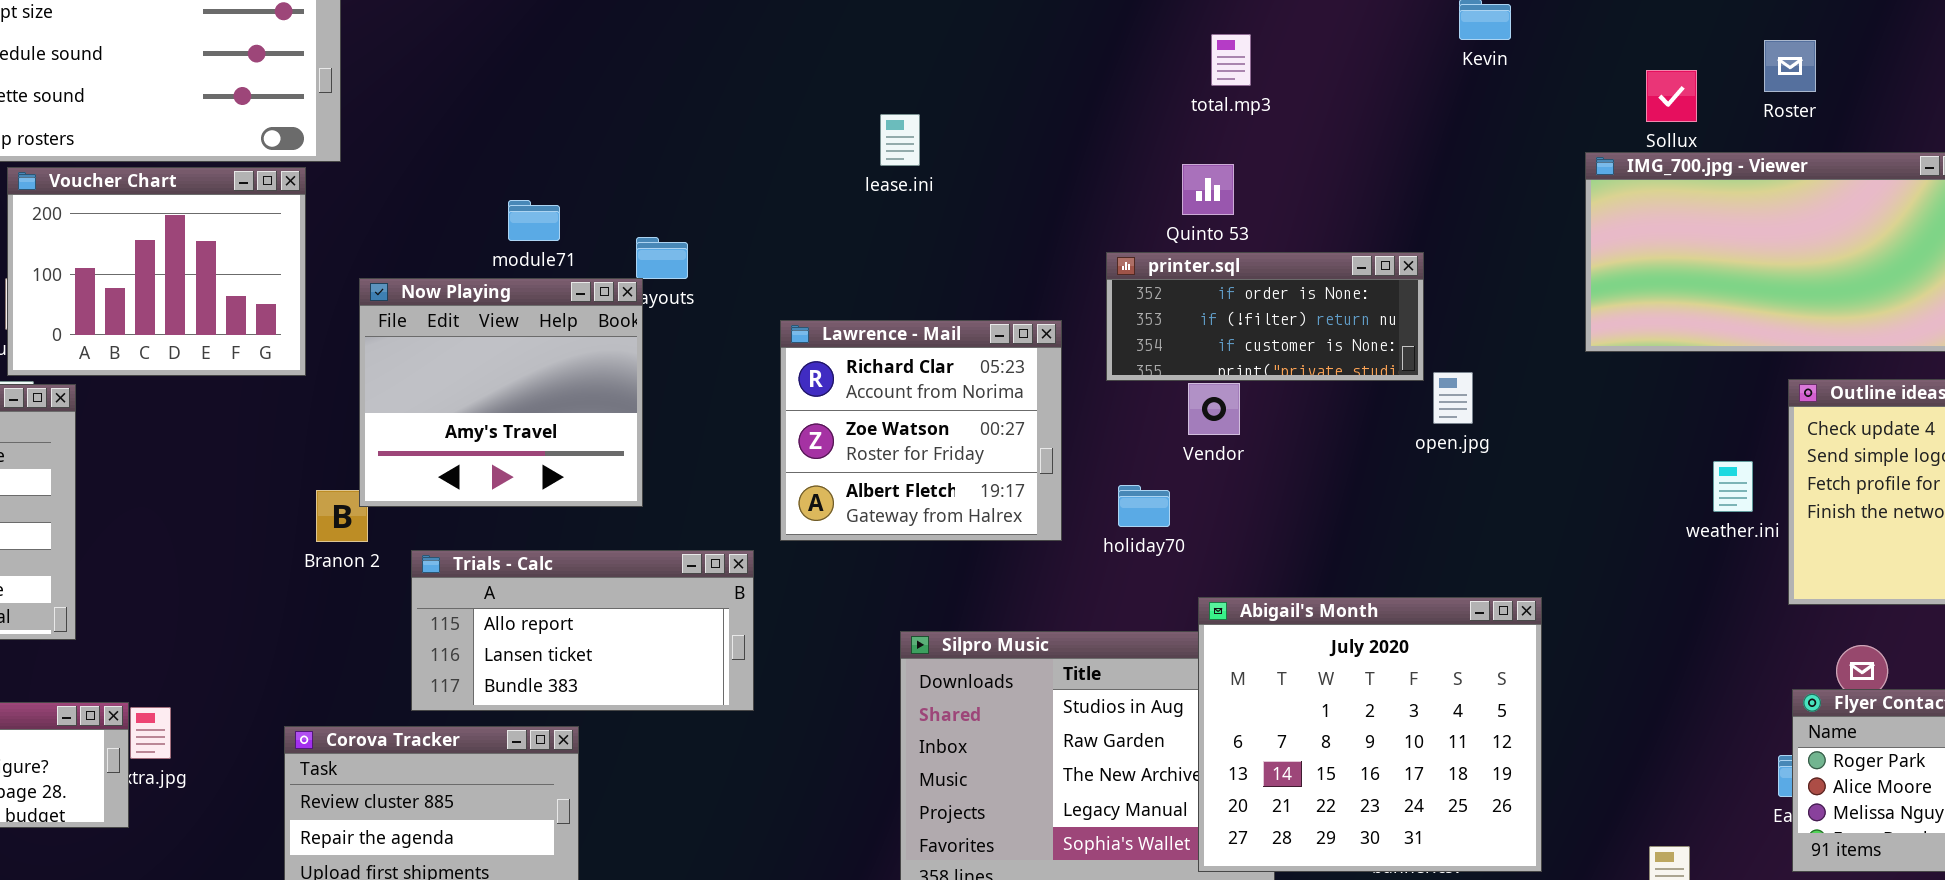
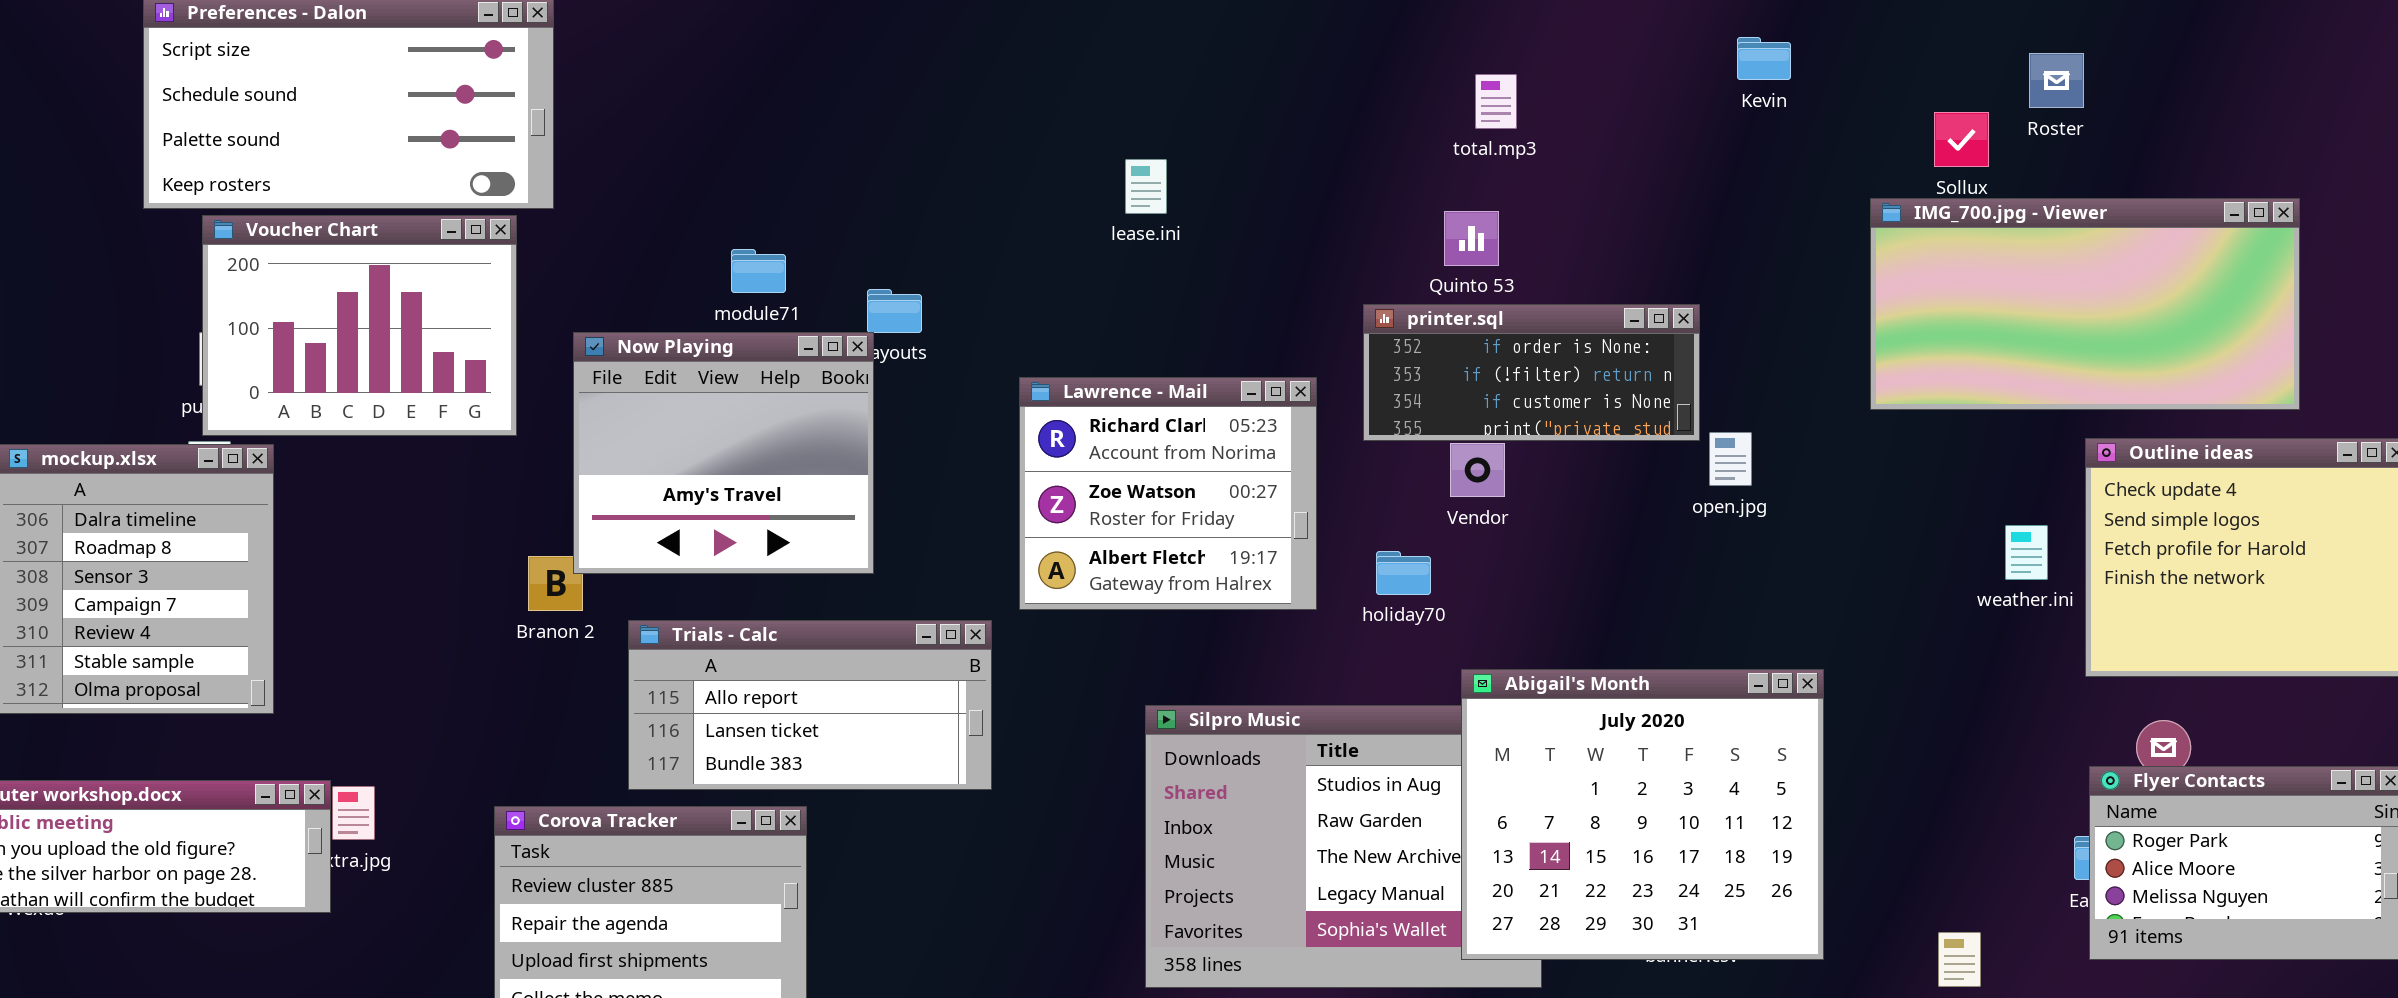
Roster: [1764,40,1816,92] -> [2029,53,2084,108], moved

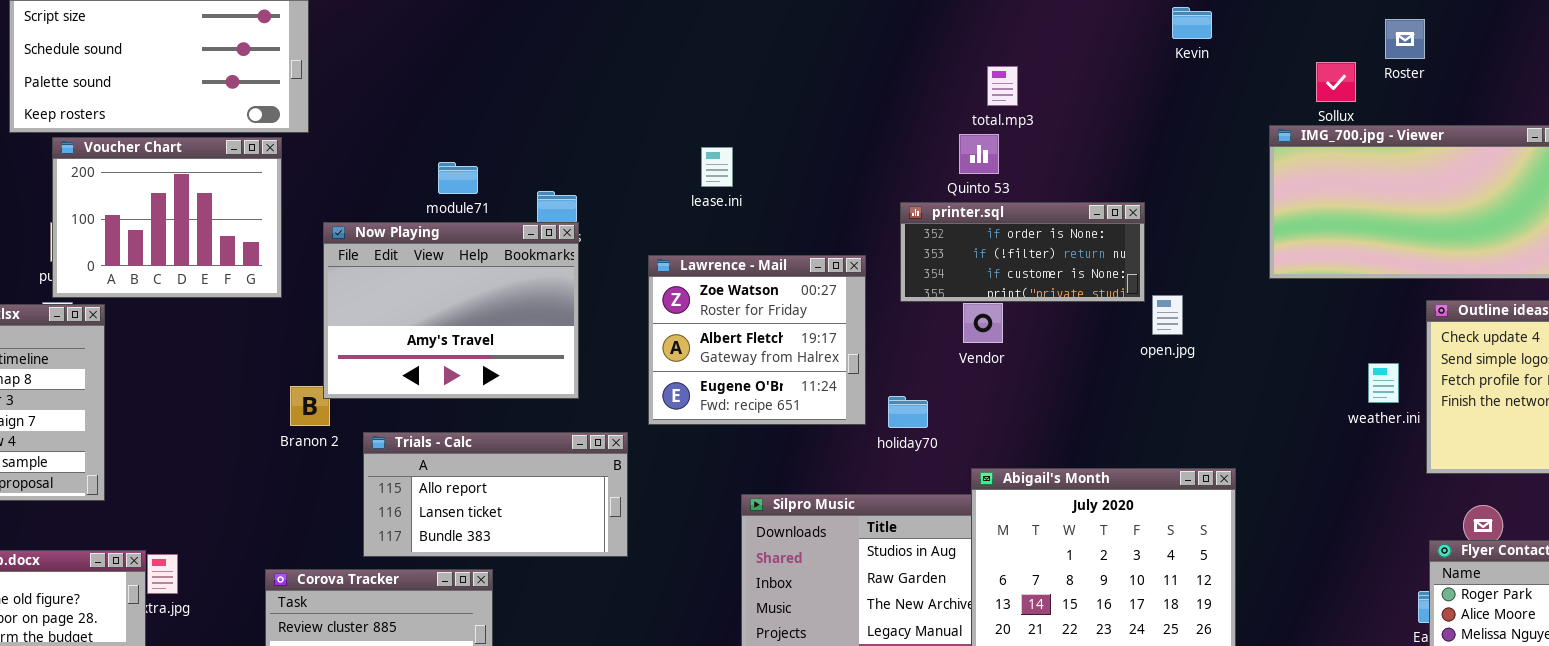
total.mp3: [1475,74,1517,129] -> [987,66,1018,106], moved
lease.ini: [1125,159,1167,214] -> [701,147,733,187], moved
Now Playing: [573,332,874,574] -> [323,222,579,399], resized
Lawrence - Mail: [1019,377,1317,610] -> [648,255,866,425], scrolled down 1 row
holiday70: [1376,551,1431,595] -> [888,396,928,428], moved

